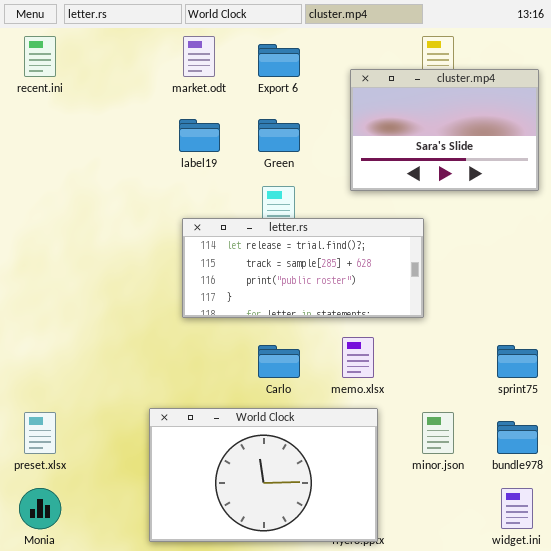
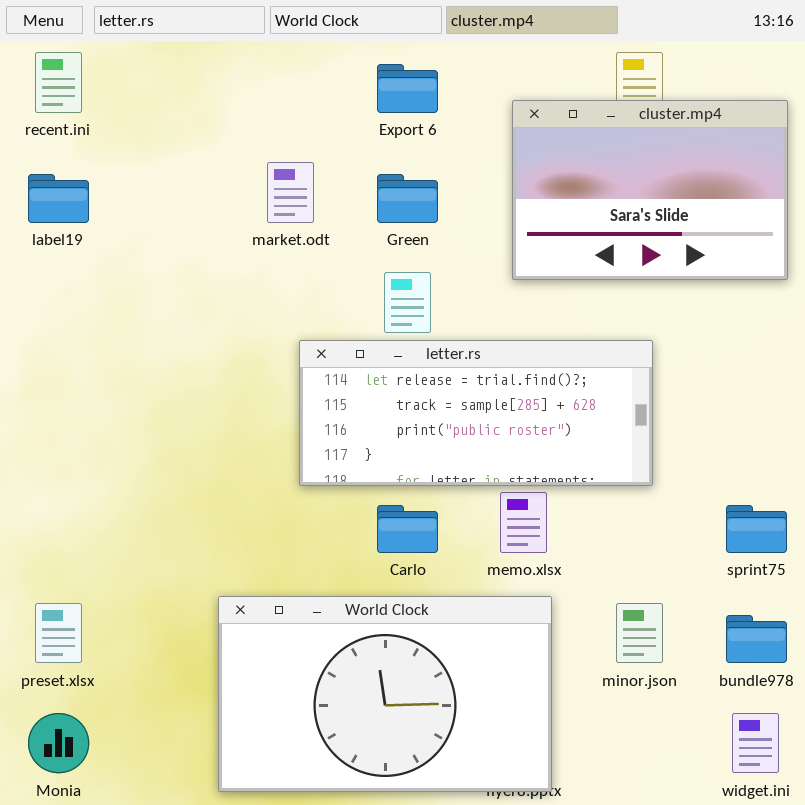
market.odt: [183,36,215,77] -> [267,162,314,223], moved
label19: [179,119,220,152] -> [28,174,89,223], moved
letter.rs: [182,218,424,318] -> [299,340,653,486], moved

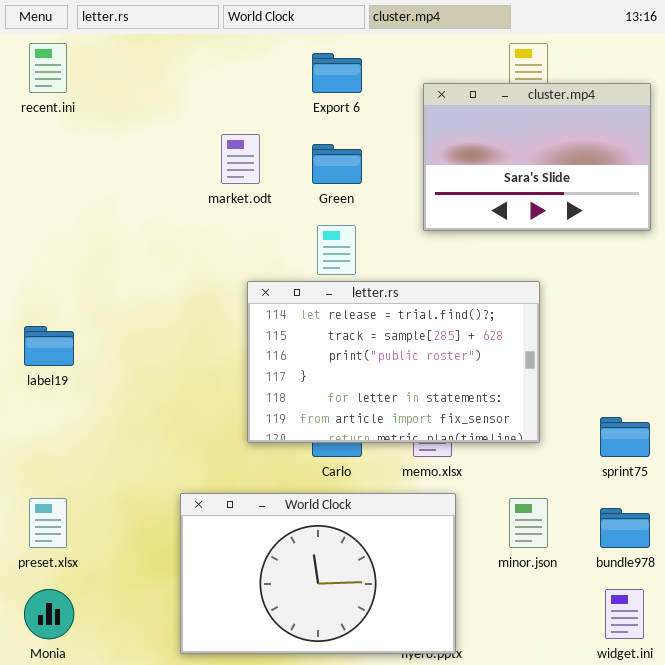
label19: [28,174,89,223] -> [24,326,74,366], moved
letter.rs: [299,340,653,486] -> [247,281,540,443], resized

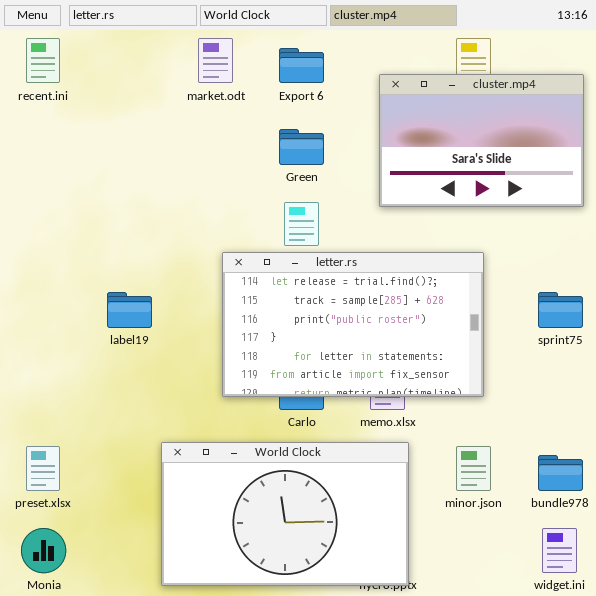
market.odt: [221,134,260,184] -> [198,38,233,83], moved
label19: [24,326,74,366] -> [107,292,152,328], moved
sprint75: [600,417,650,457] -> [538,292,583,328], moved

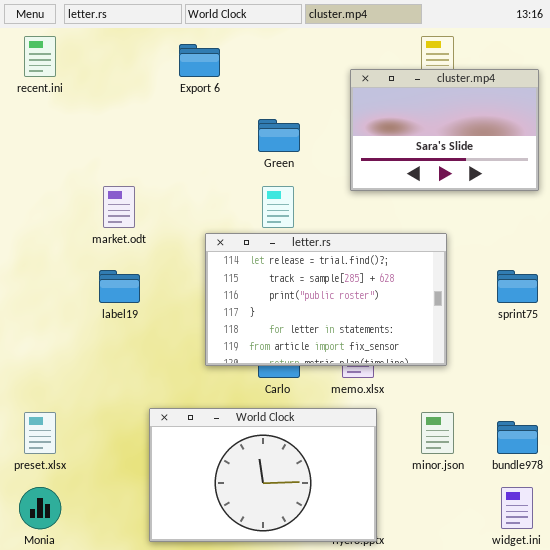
market.odt: [198,38,233,83] -> [103,186,135,228], moved
Export 6: [279,48,324,83] -> [179,44,220,77], moved

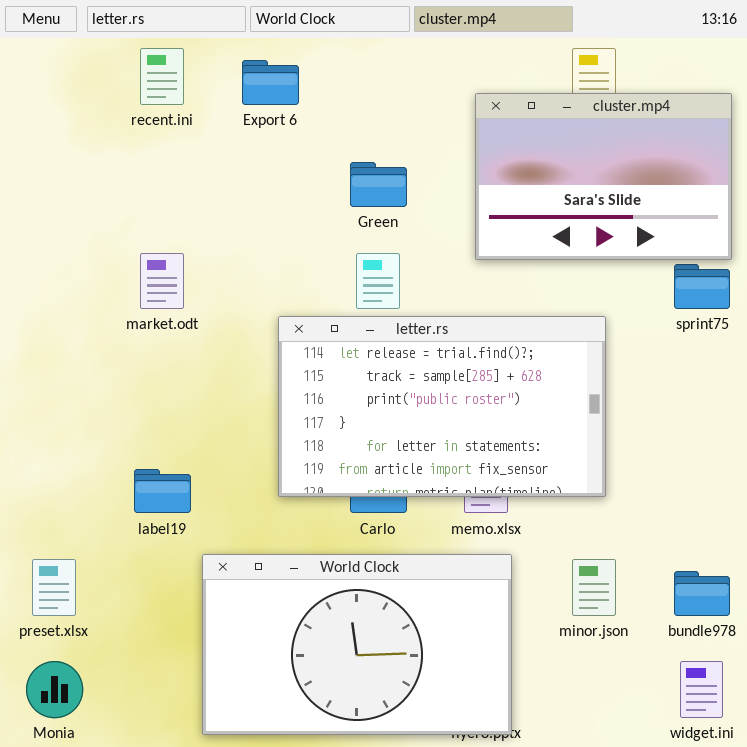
recent.ini: [24,36,56,77] -> [140,48,184,105], moved
label19: [99,270,140,303] -> [134,469,191,513], moved
sprint75: [497,270,538,303] -> [674,264,730,309], moved

